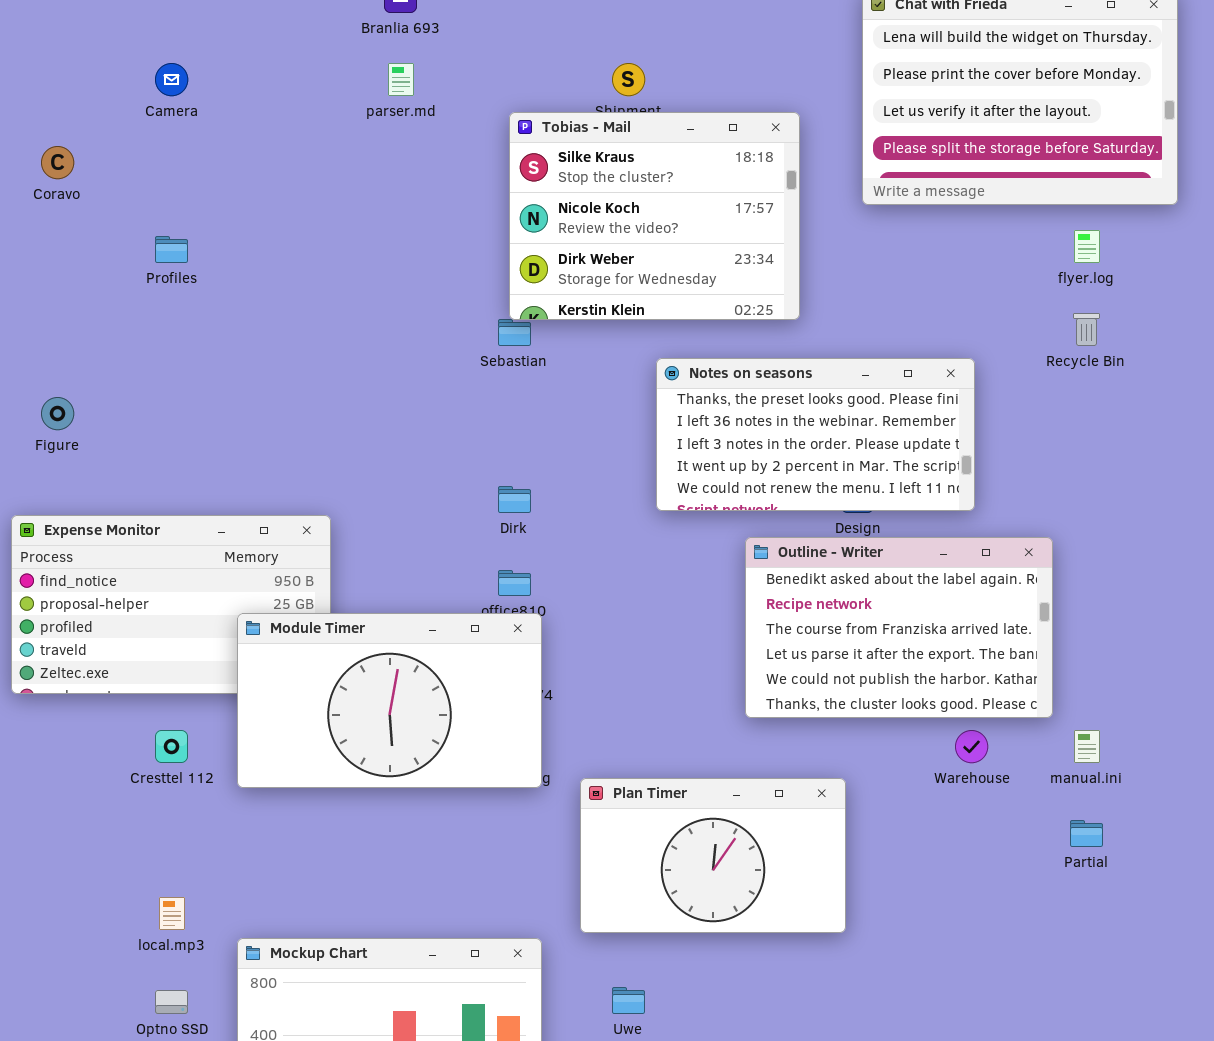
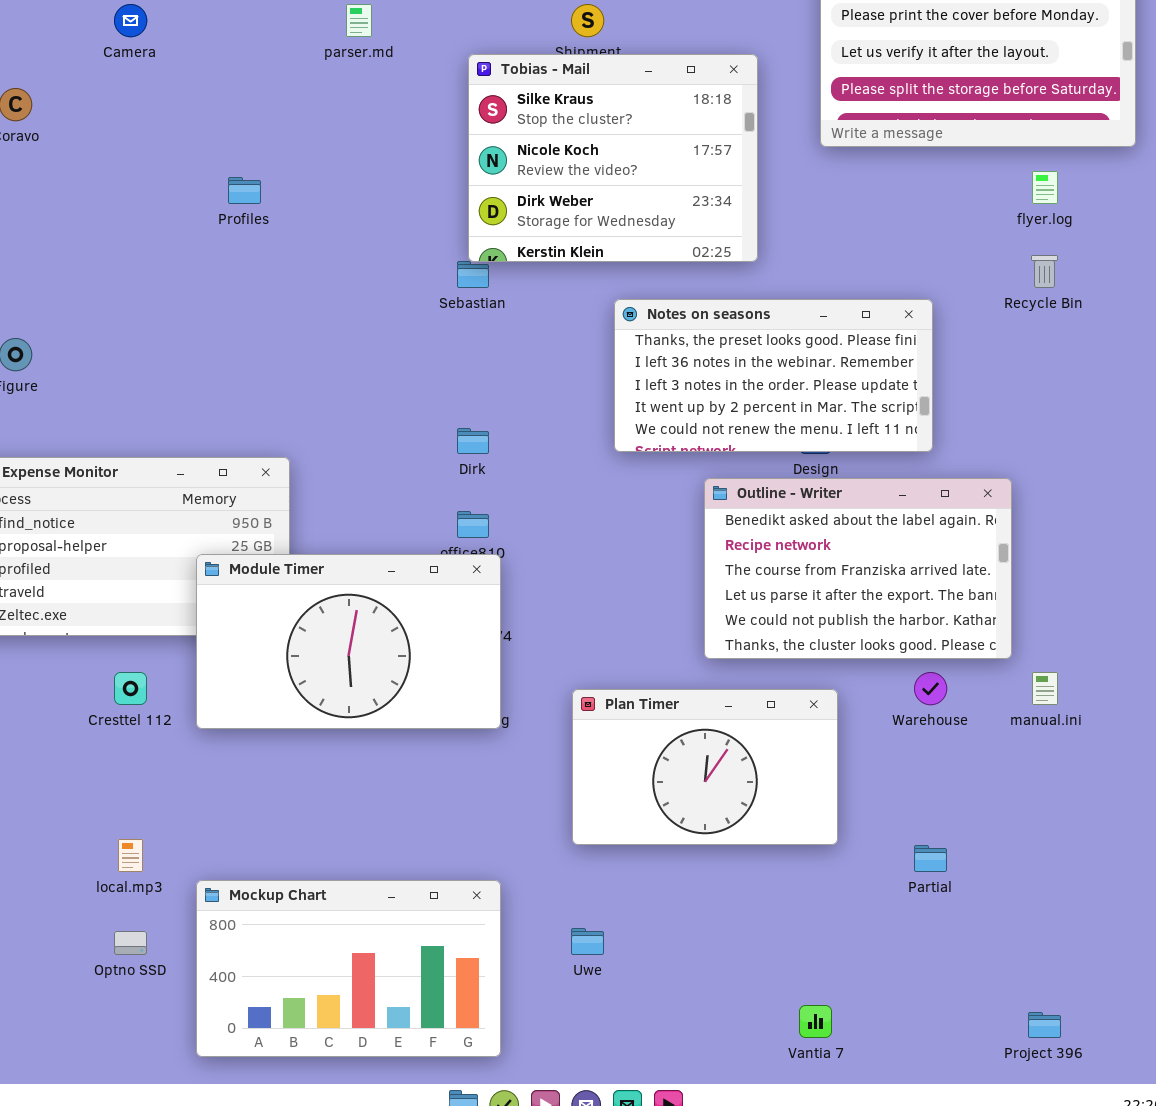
Profiles: [155,236,188,263] -> [228,177,261,204], moved
Plan Timer: [580,778,846,933] -> [572,689,838,845], moved
Partial: [1070,820,1103,847] -> [914,845,947,872], moved

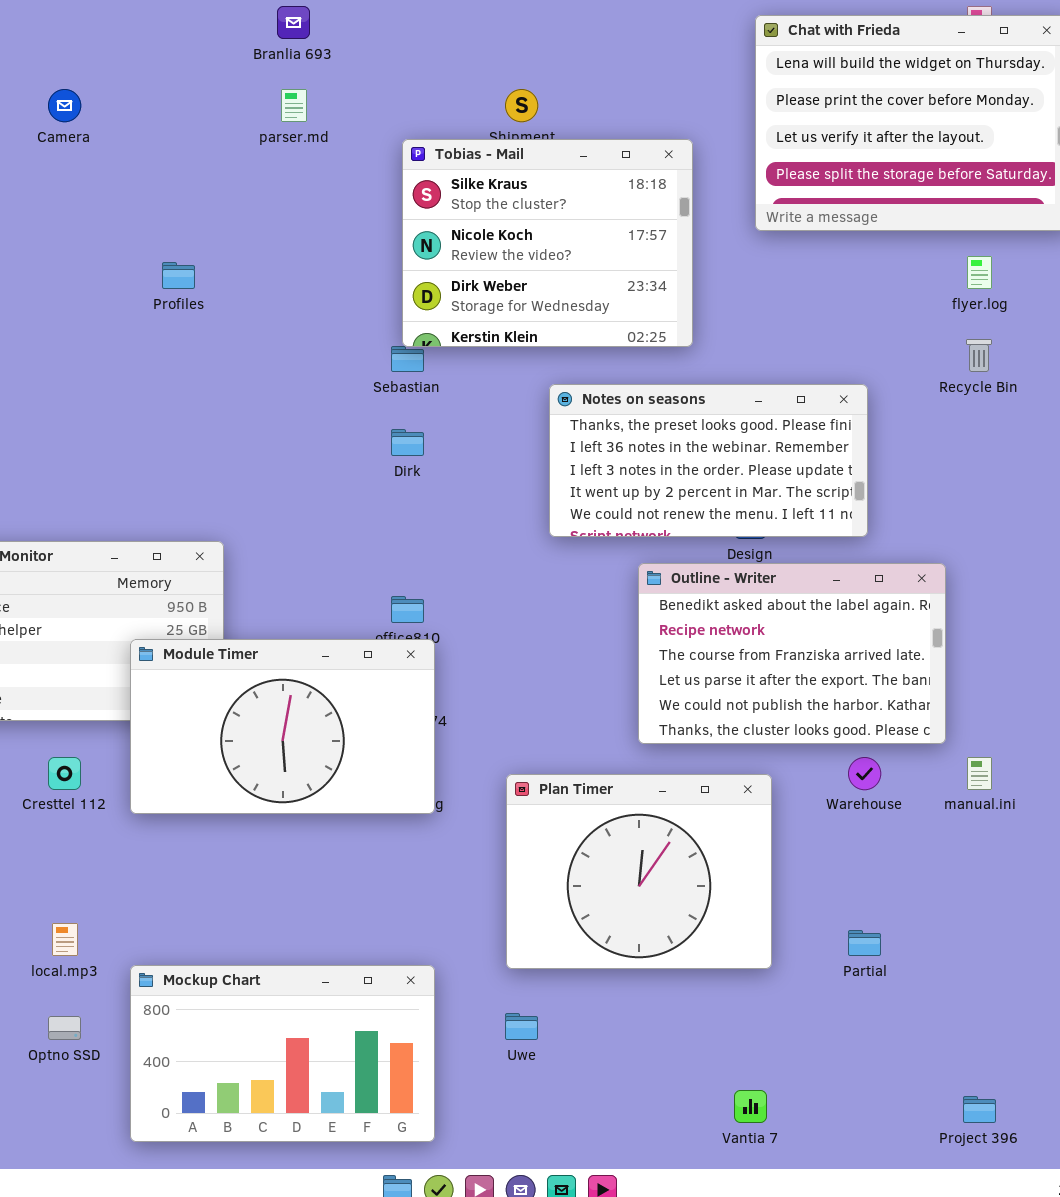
Dirk: [457,428,489,454] -> [391,429,424,456], moved
Plan Timer: [572,689,838,845] -> [506,774,772,969], resized

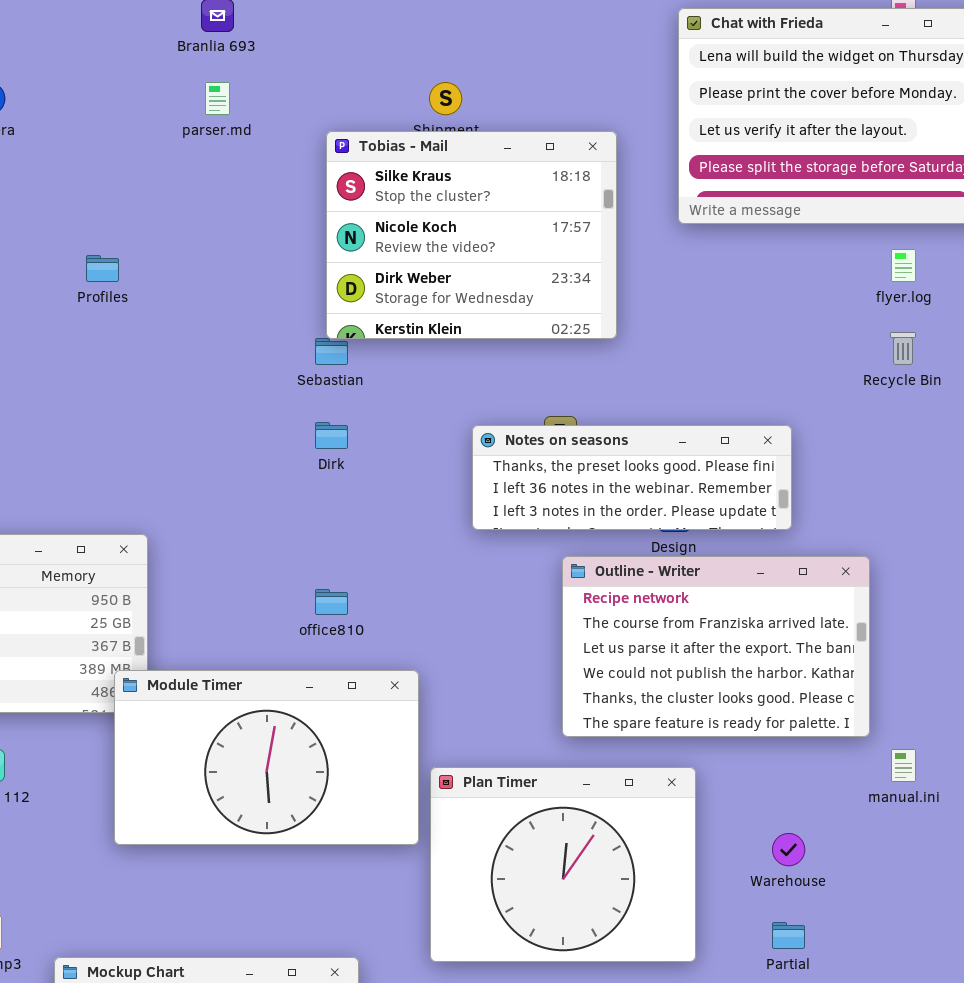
Notes on seasons: [549,384,868,537] -> [472,425,792,530], resized
Outline - Writer: [638,563,946,744] -> [562,556,870,737], scrolled down 1 row
Module Timer: [130,639,435,814] -> [114,670,419,845], moved
Warehouse: [848,757,881,790] -> [772,833,805,866], moved

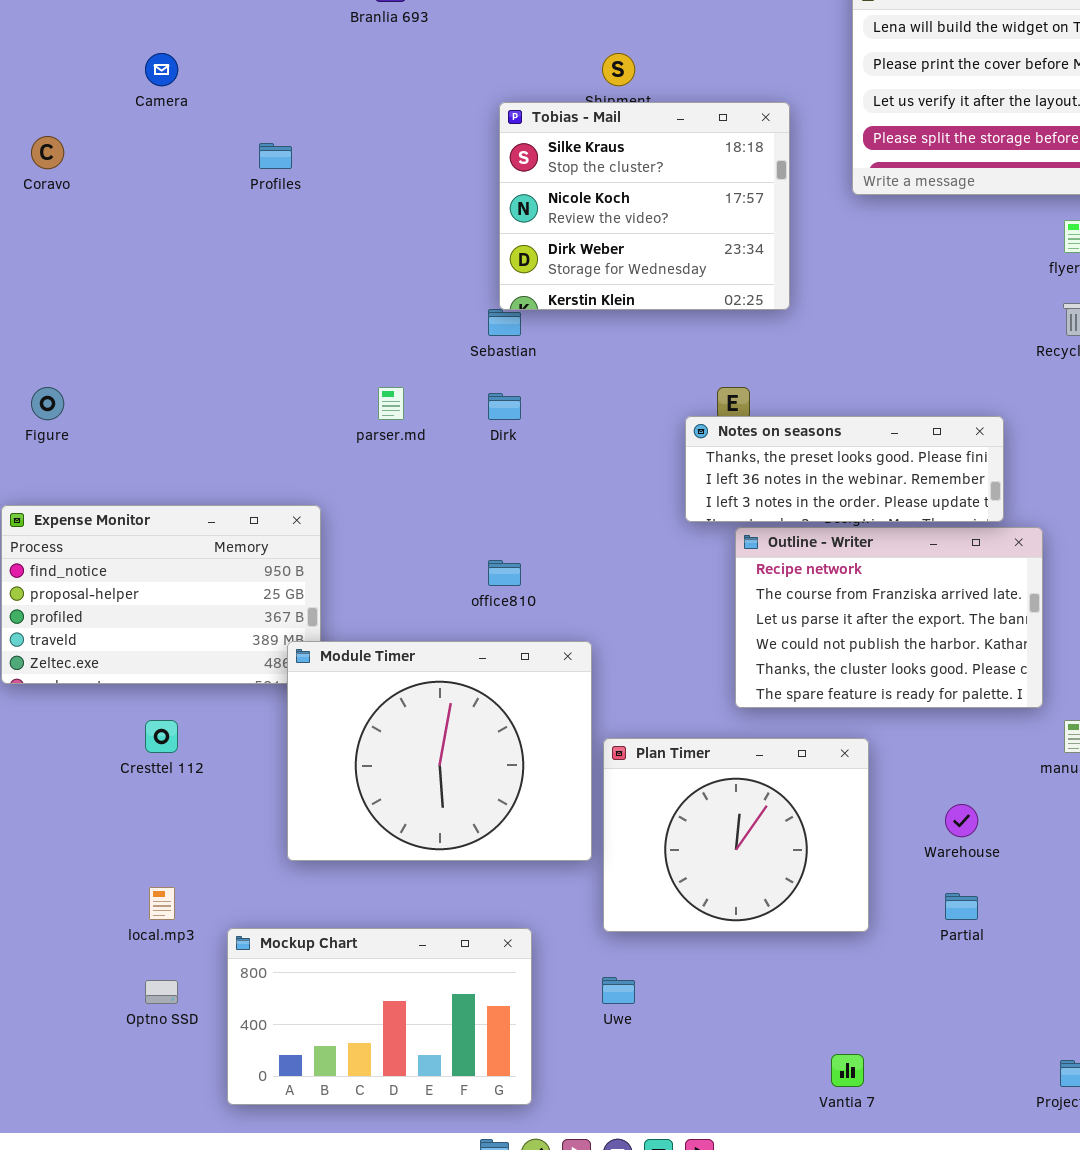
parser.md: [205,82,230,115] -> [378,387,404,420], moved
Profiles: [86,255,119,282] -> [259,143,292,169], moved
Notes on seasons: [472,425,792,530] -> [685,416,1004,522], moved
Module Timer: [114,670,419,845] -> [287,641,592,861], resized

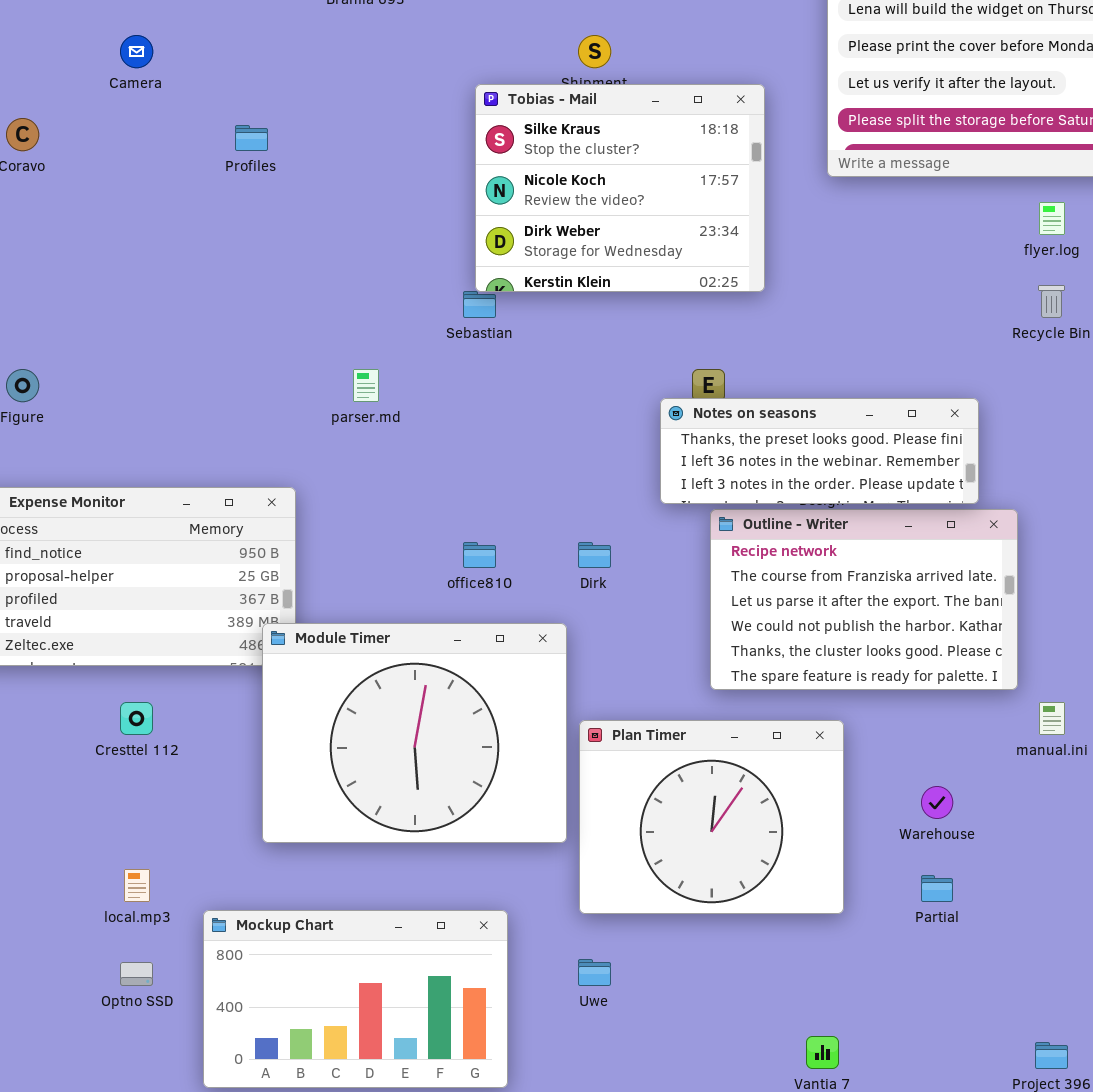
Dirk: [488,393,521,420] -> [578,542,611,568], moved

